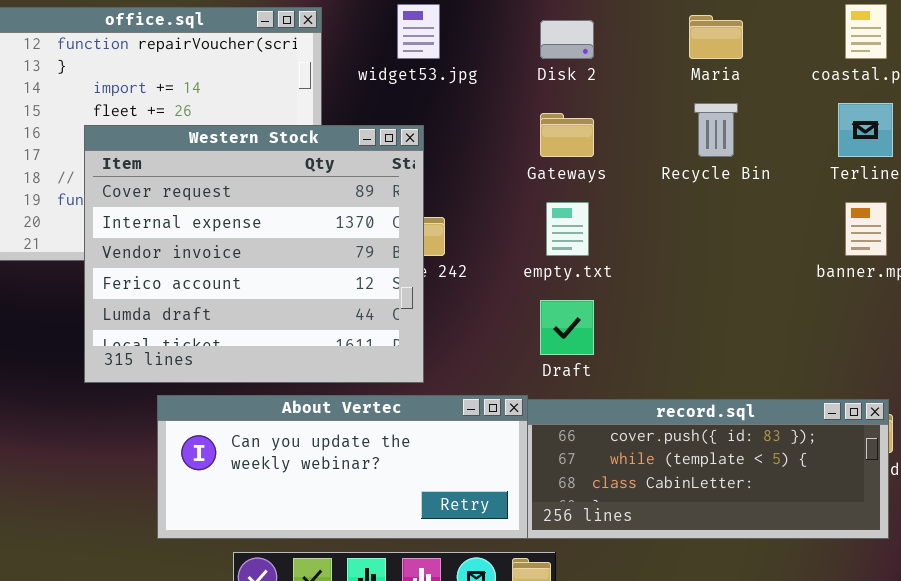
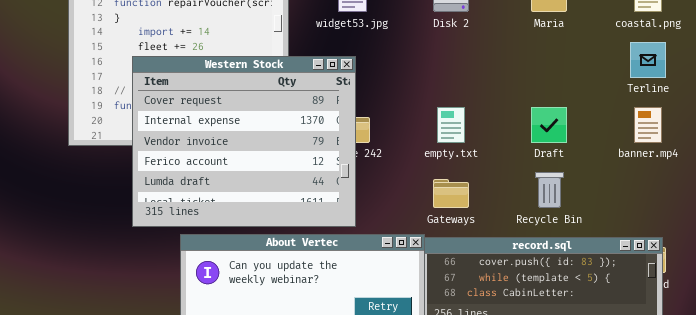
Recycle Bin: [694,103,738,157] -> [535,172,564,208], moved
Gateways: [540,113,594,157] -> [433,179,469,208], moved
Draft: [540,300,594,355] -> [531,107,567,143], moved

